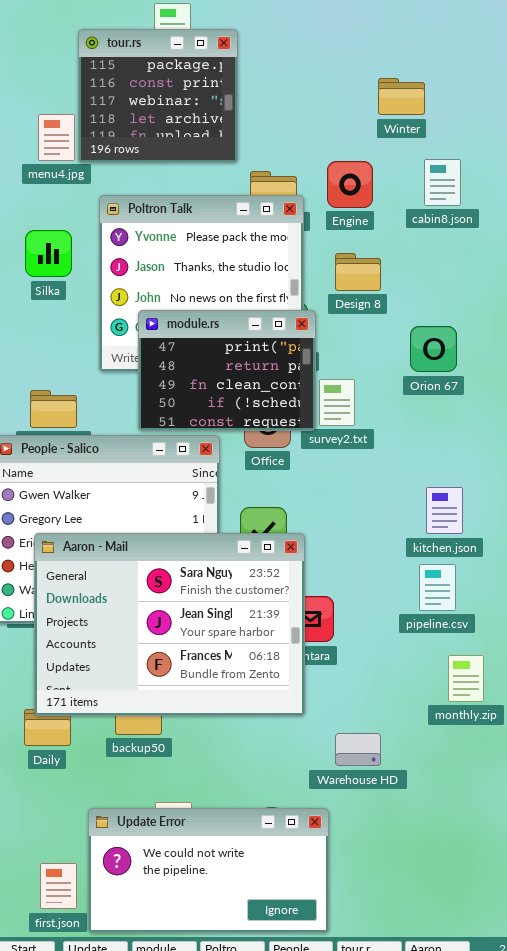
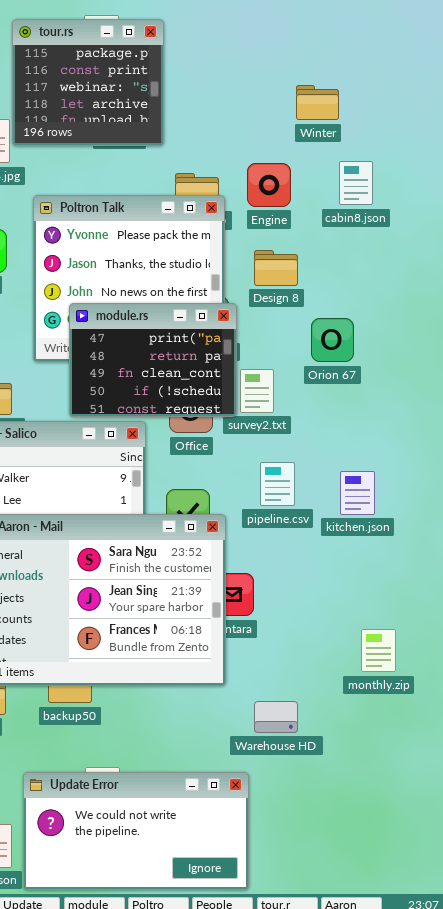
tour.rs: [78,29,238,163] -> [12,19,164,146], moved
Orion 67: [410,326,457,372] -> [311,318,354,362], moved
pipeline.csv: [419,564,456,611] -> [260,462,295,506], moved

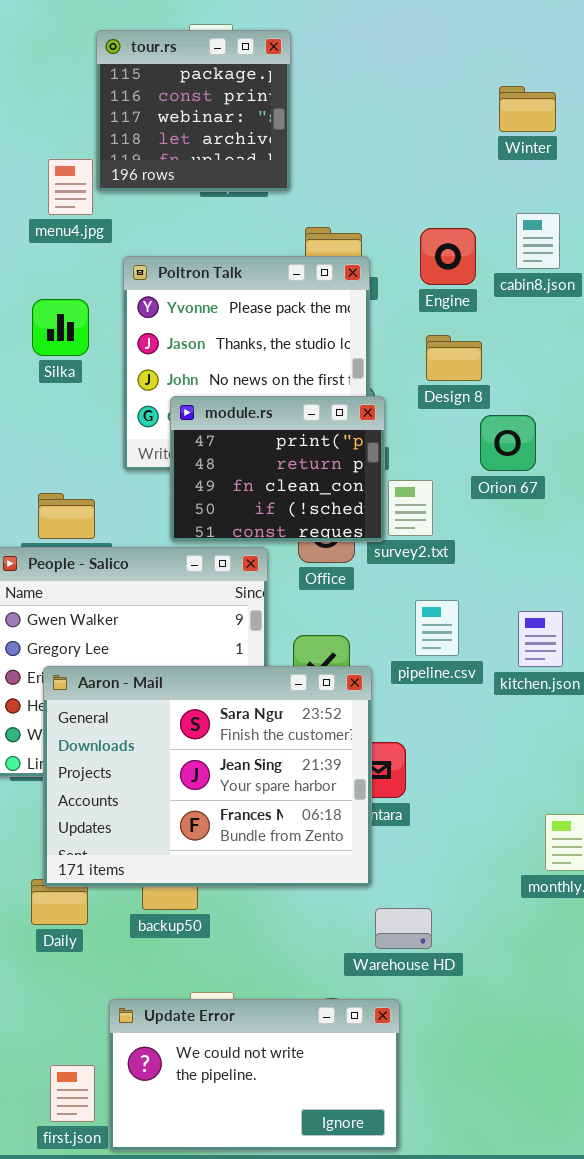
Winter: [296,85,339,120] -> [499,86,556,132], moved
Engine: [247,163,291,207] -> [420,228,476,285], moved
Design 8: [254,250,298,286] -> [426,335,482,381], moved
Warehouse HD: [254,701,298,733] -> [375,908,432,949], moved

